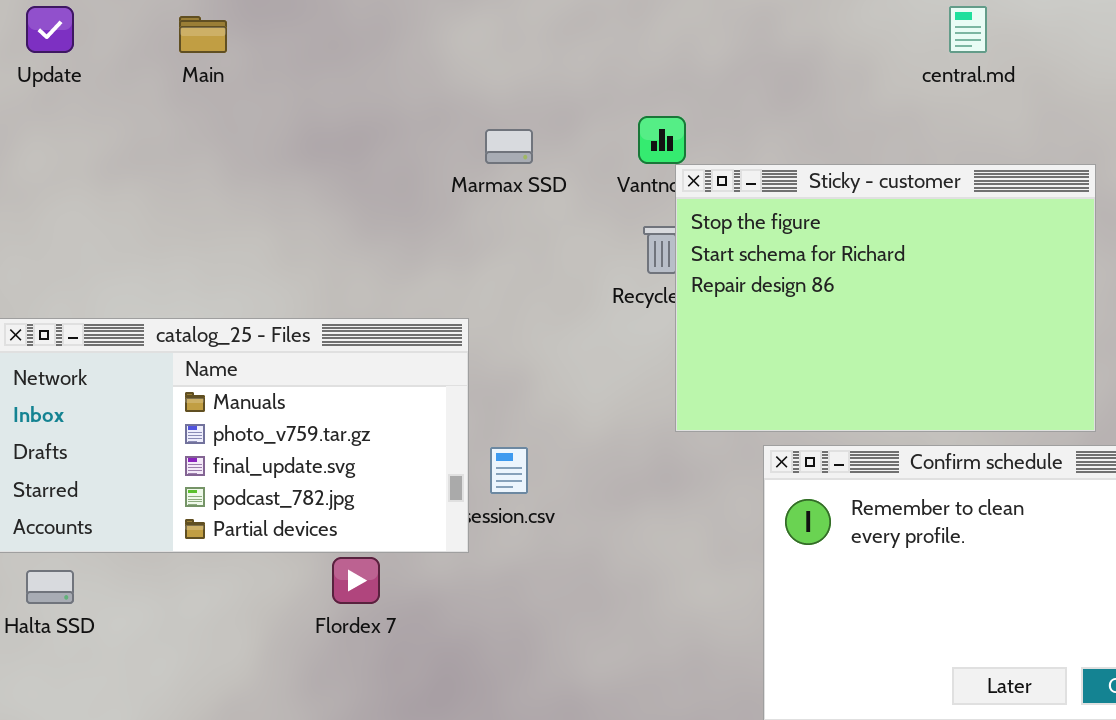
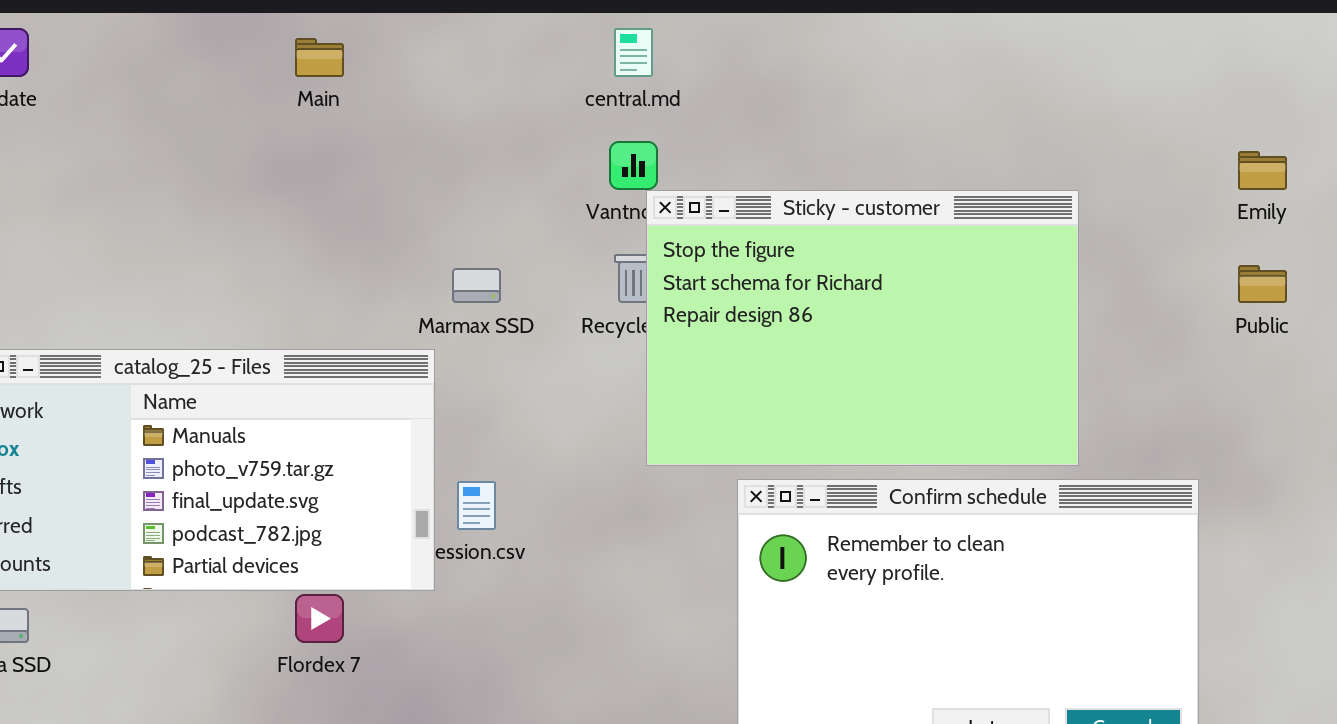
central.md: [949,6,987,53] -> [614,28,653,77], moved
Main: [179,16,227,53] -> [295,38,344,77], moved
Marmax SSD: [485,129,533,164] -> [452,268,501,303], moved

